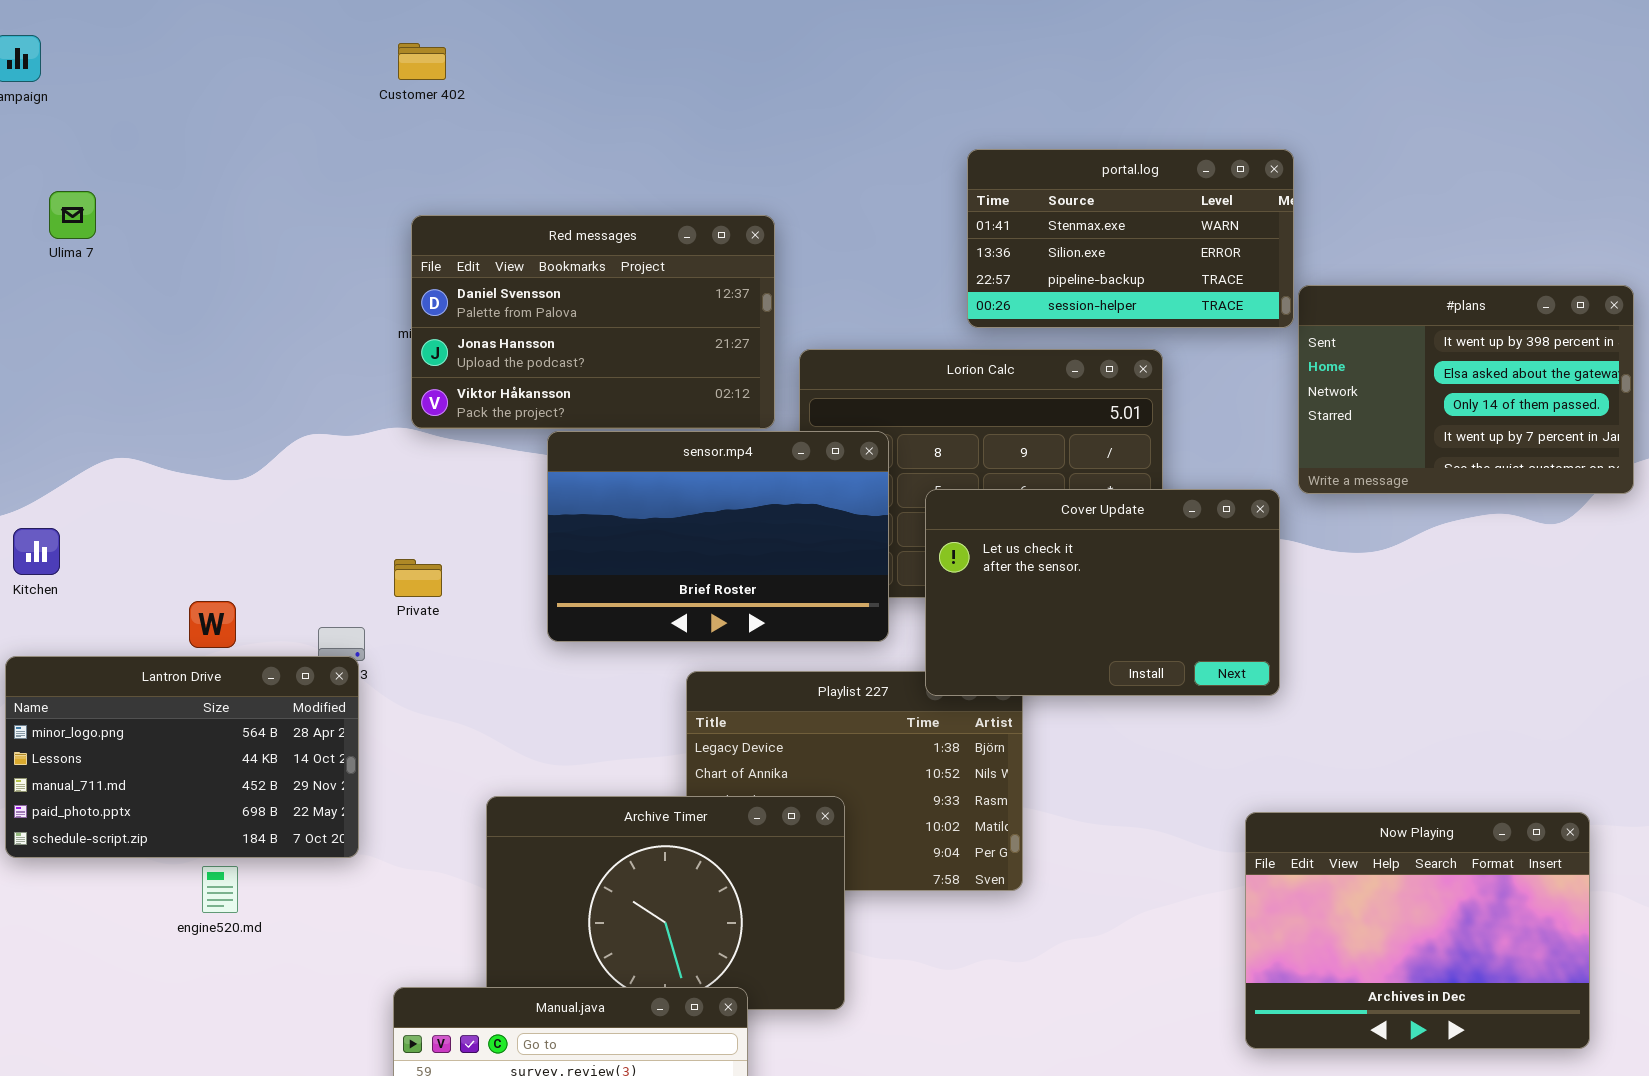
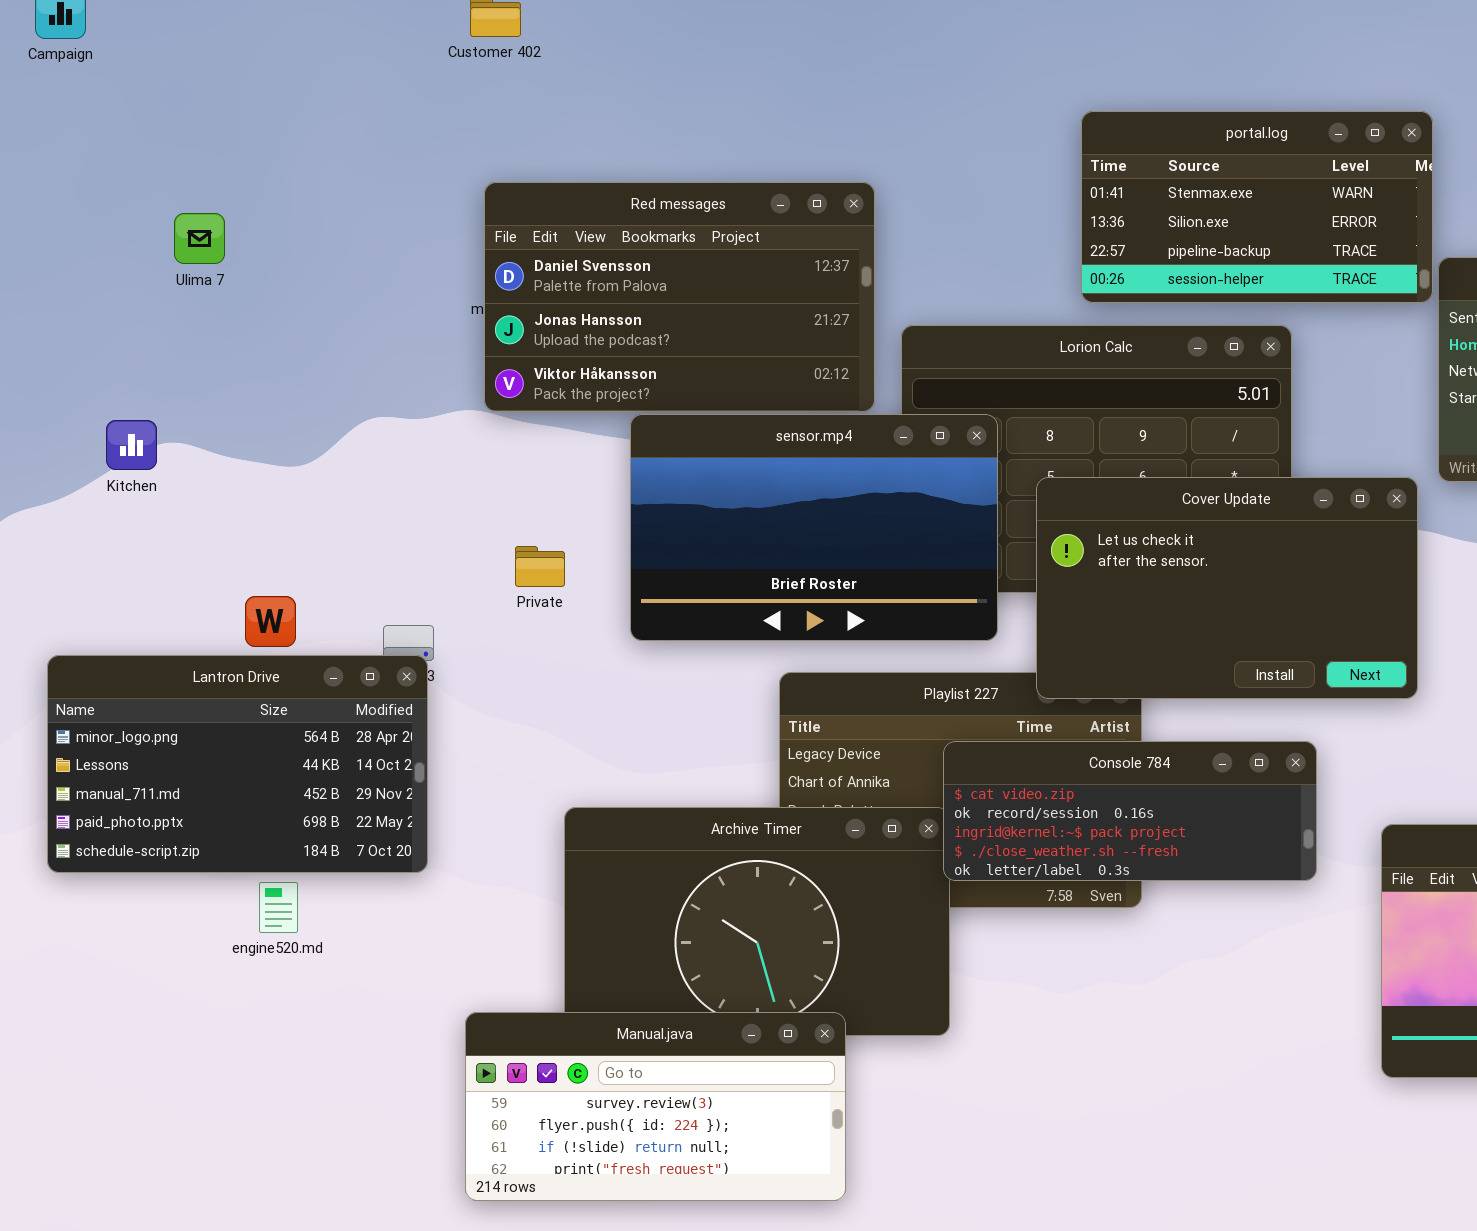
Ulima 7: [49,191,96,239] -> [174,213,225,264], moved
Kitchen: [13,528,60,575] -> [106,420,157,470], moved
Private: [394,559,442,597] -> [515,546,565,587], moved
Console 784: none -> [943,741,1317,881], opened

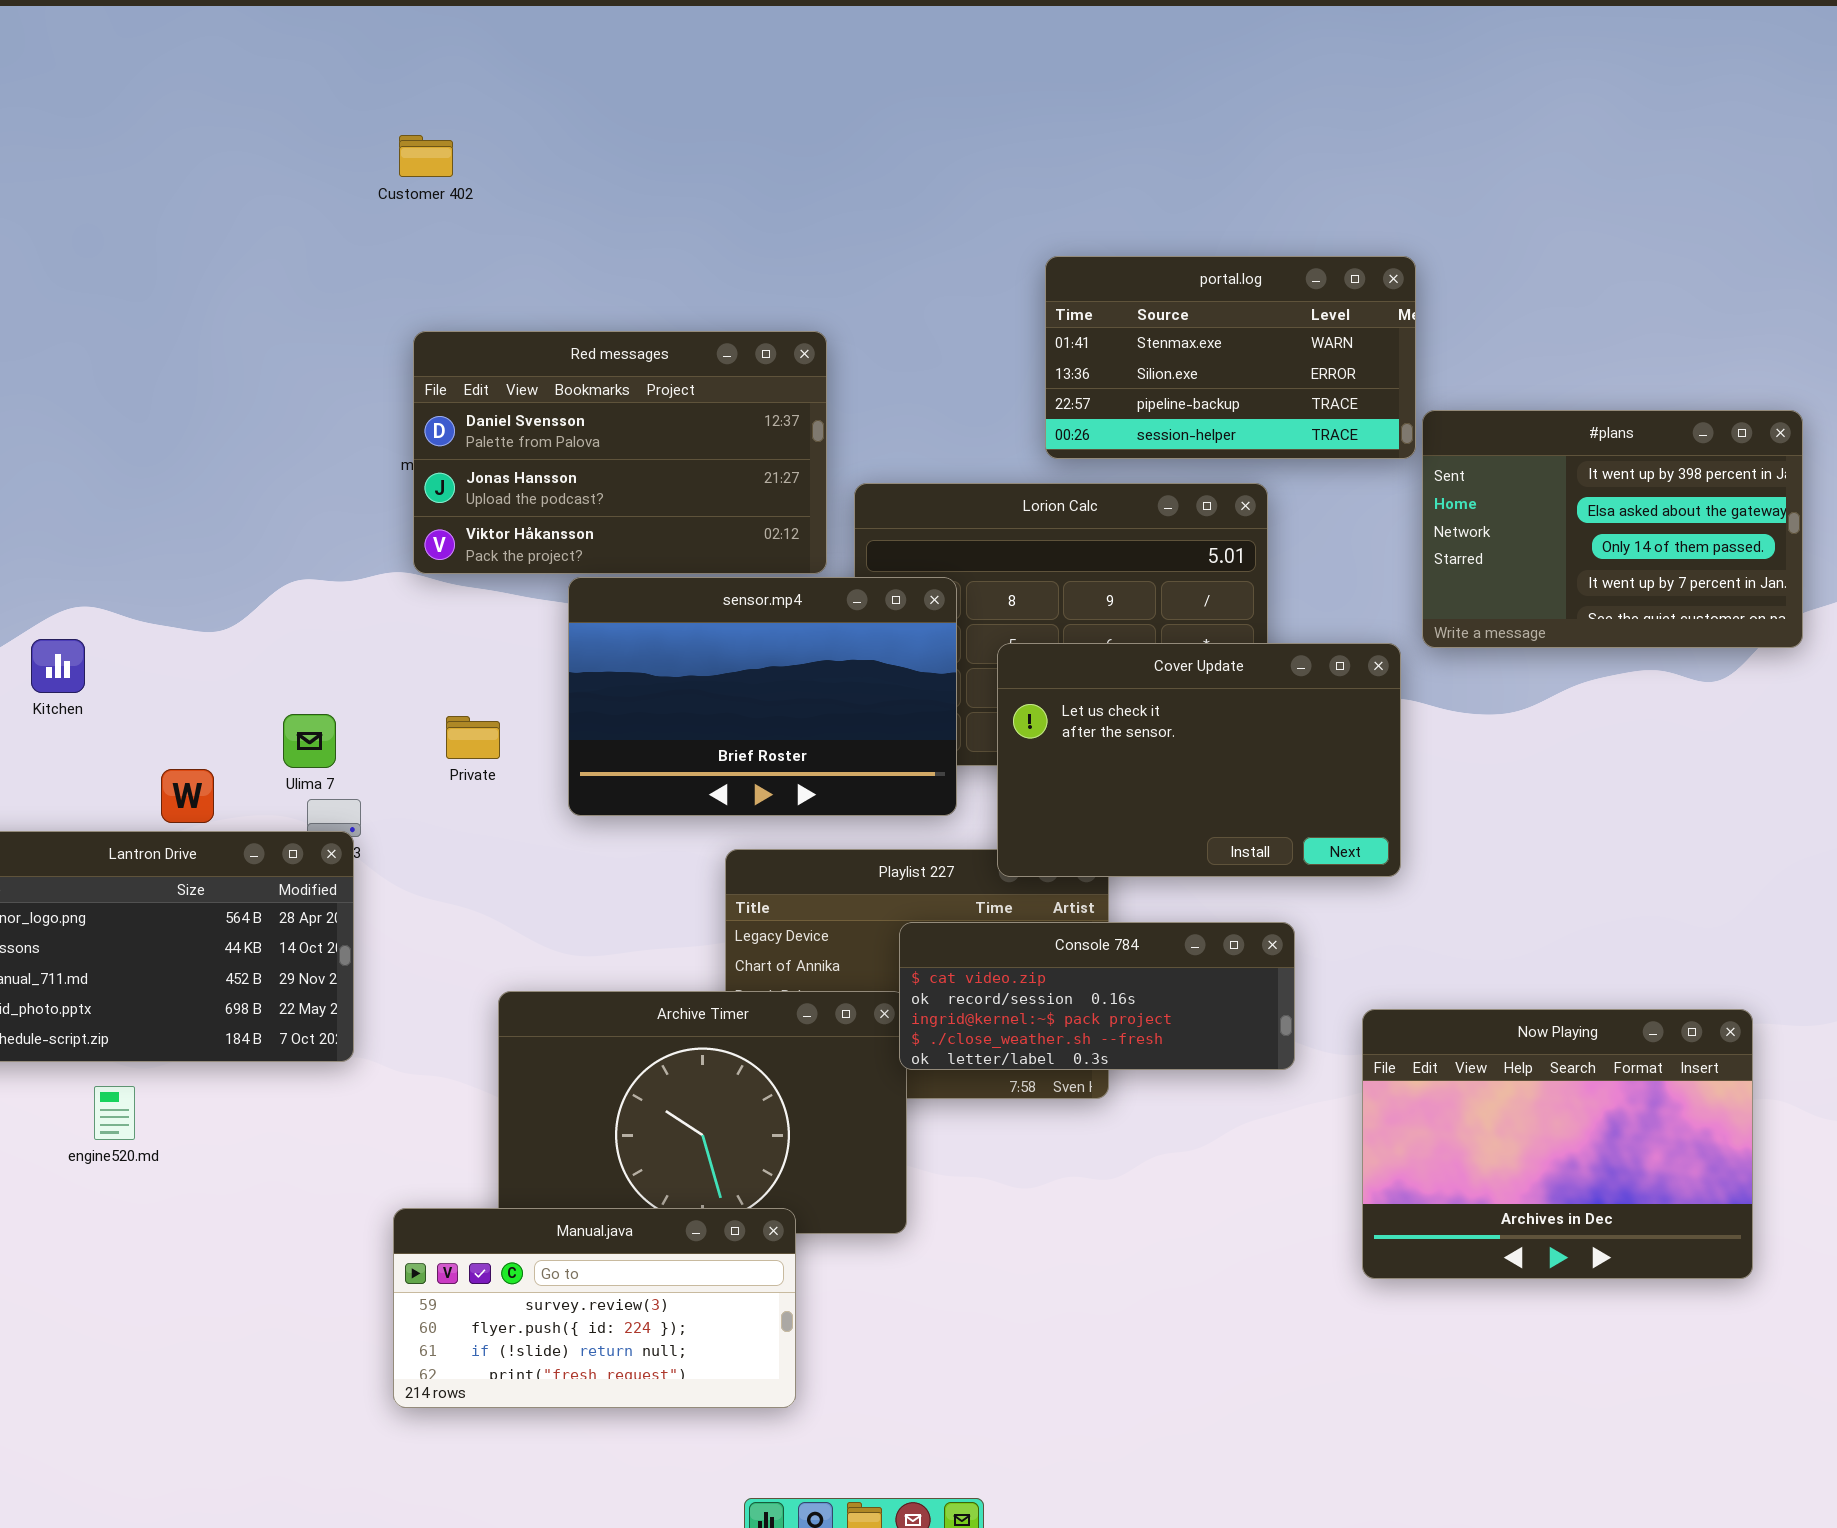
Ulima 7: [174,213,225,264] -> [283,714,336,768], moved
Kitchen: [106,420,157,470] -> [31,639,85,693], moved
engine520.md: [259,882,298,933] -> [94,1086,135,1140], moved

